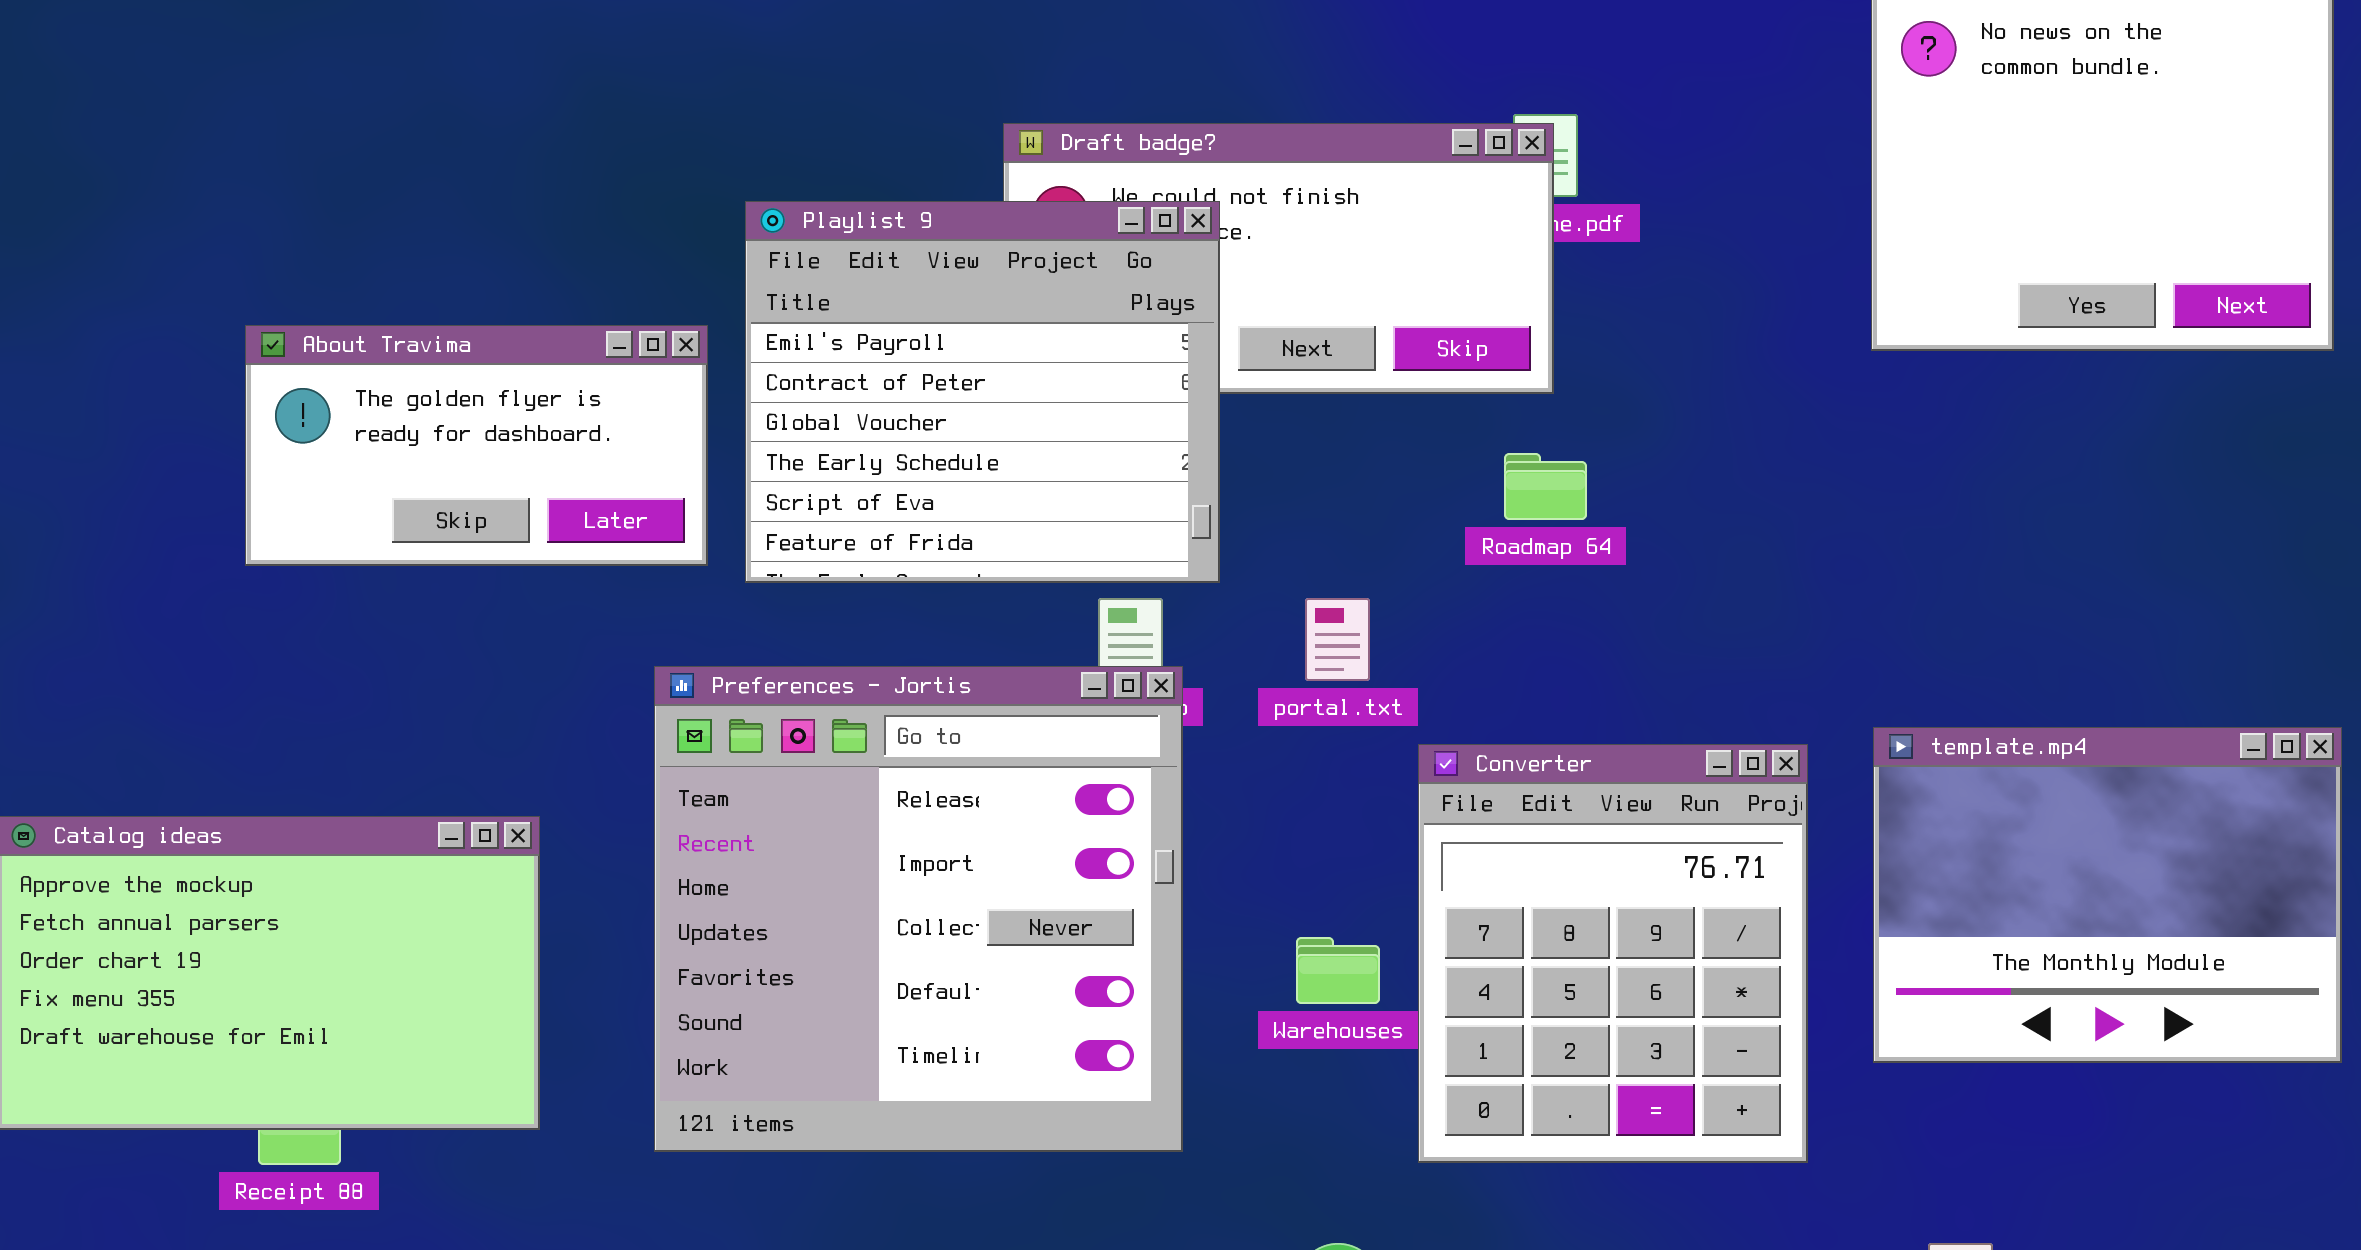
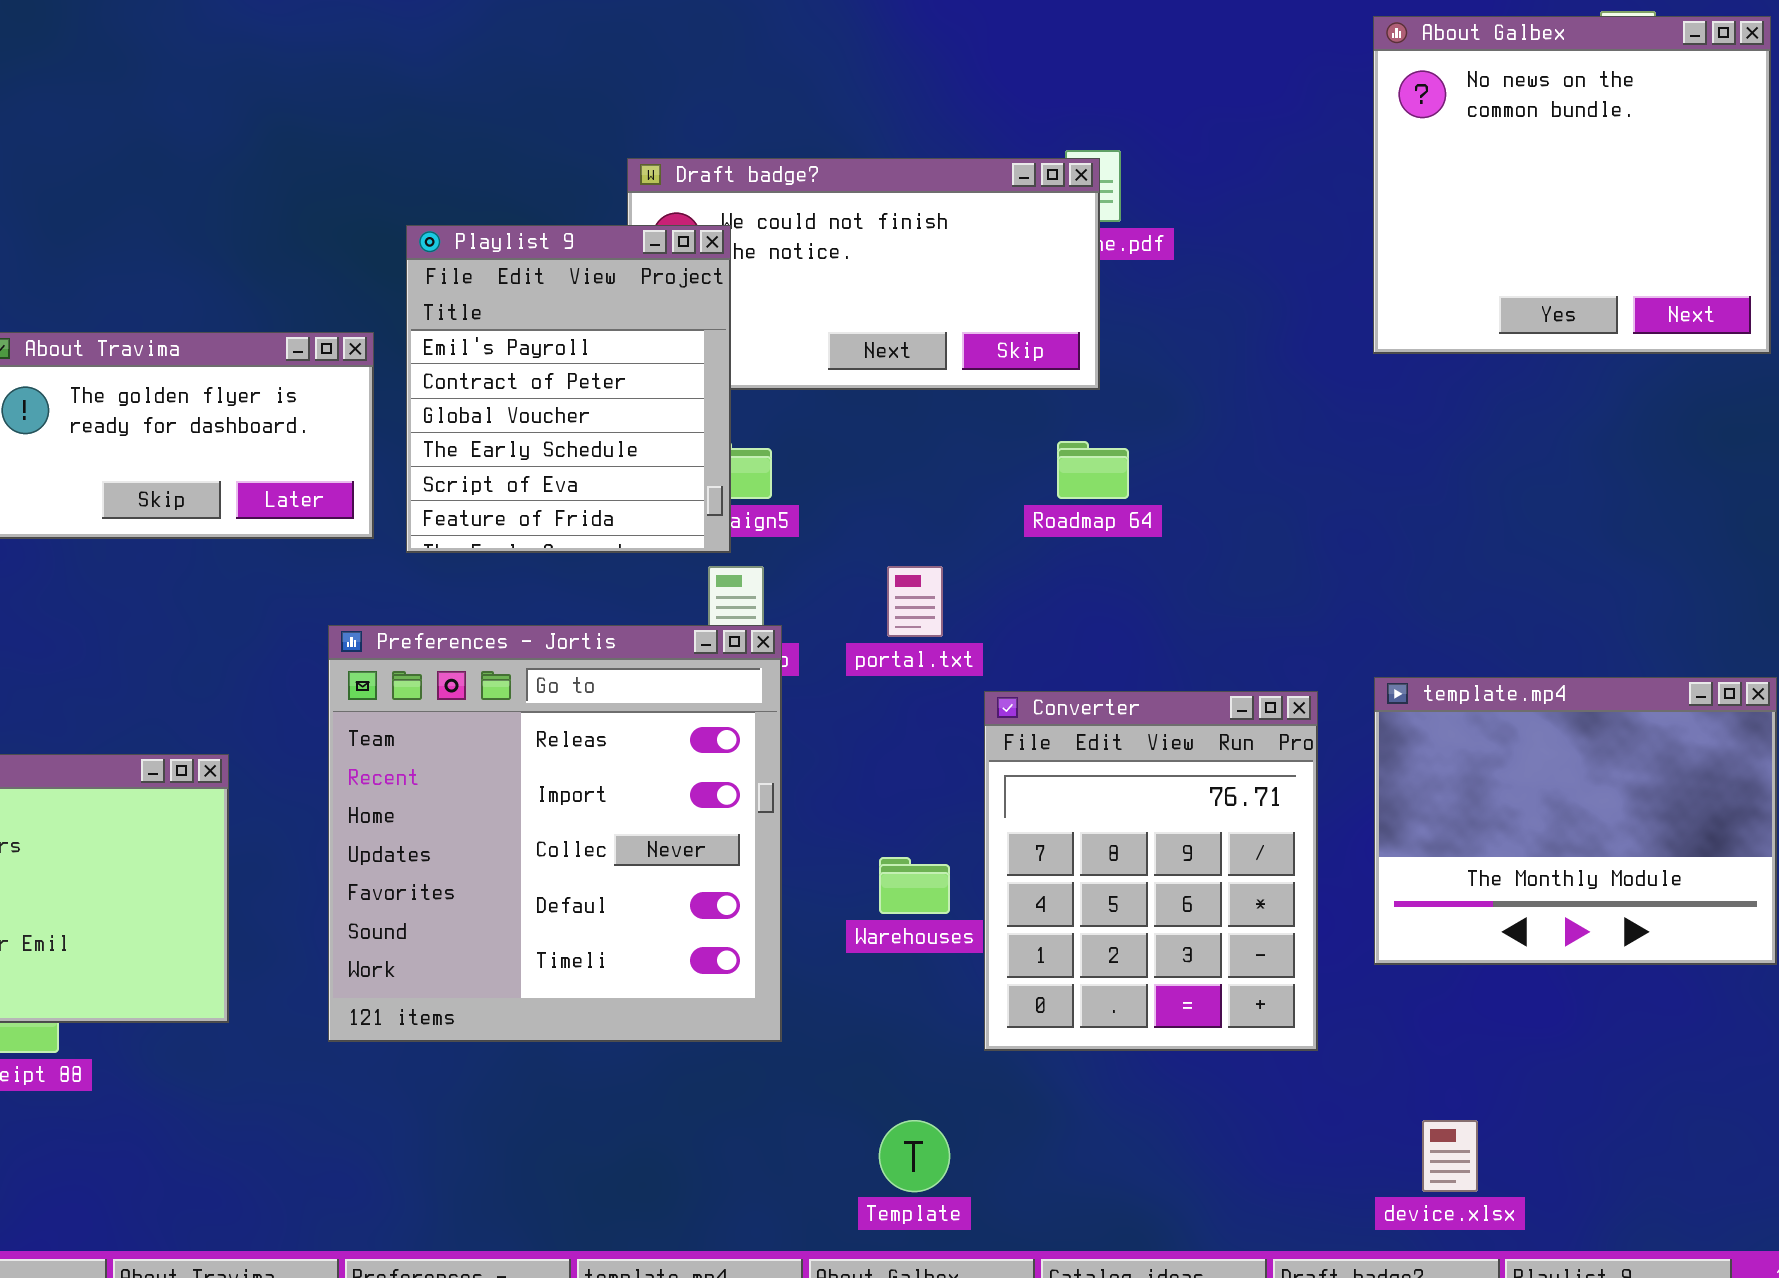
Playlist 9: [745,201,1220,583] -> [406,225,731,553], resized

